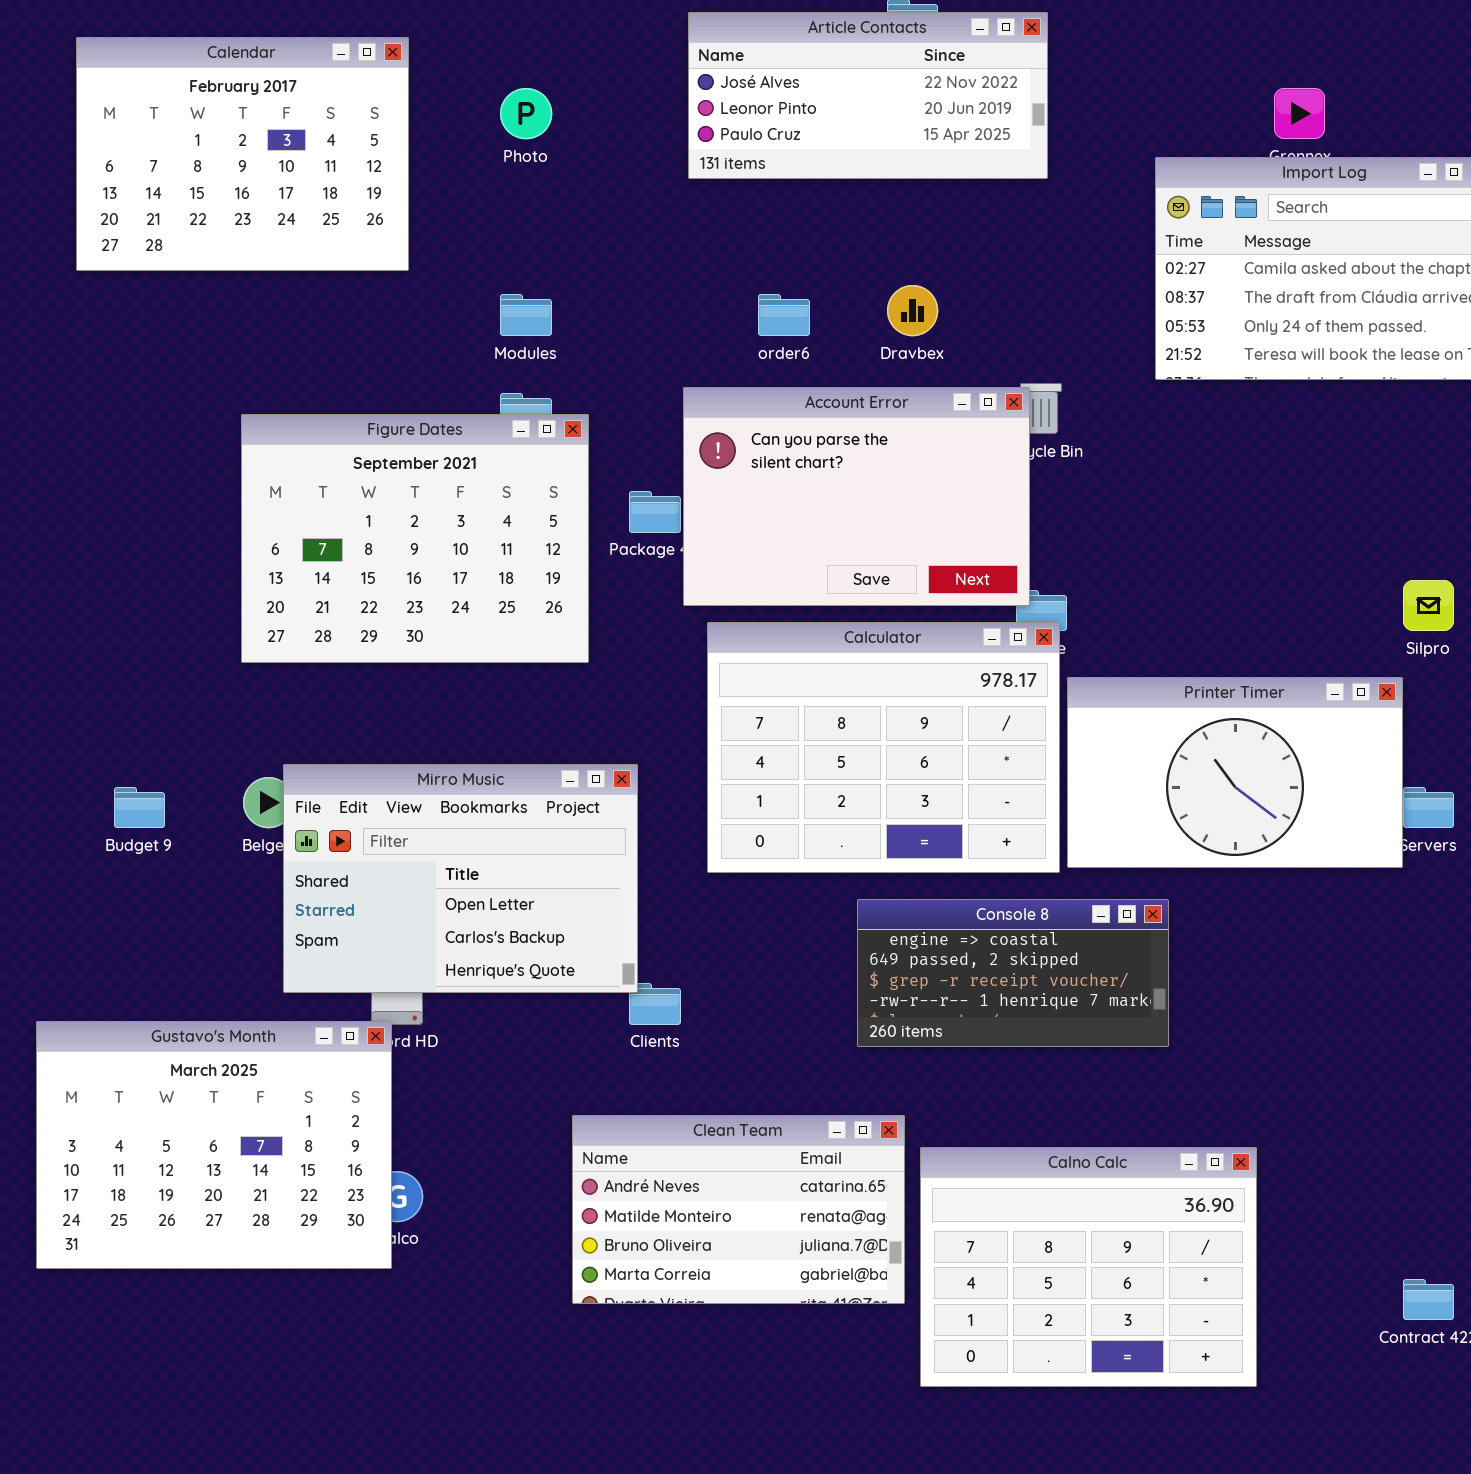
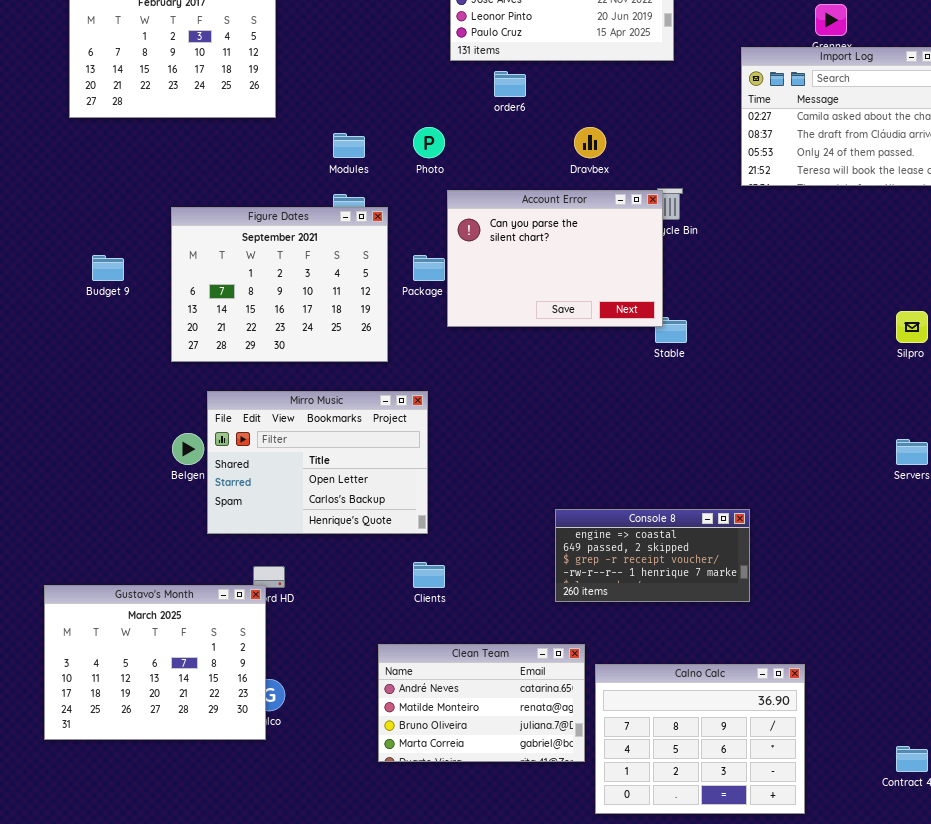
Photo: [500,88,552,139] -> [413,127,445,158], moved
order6: [758,294,810,336] -> [494,71,526,97], moved
Calculator: [707,622,1060,873] -> none, closed
Printer Timer: [1067,677,1403,868] -> none, closed
Mirro Music: [283,764,638,993] -> [207,391,428,534], moved
Budget 9: [114,787,165,828] -> [92,255,124,281], moved

